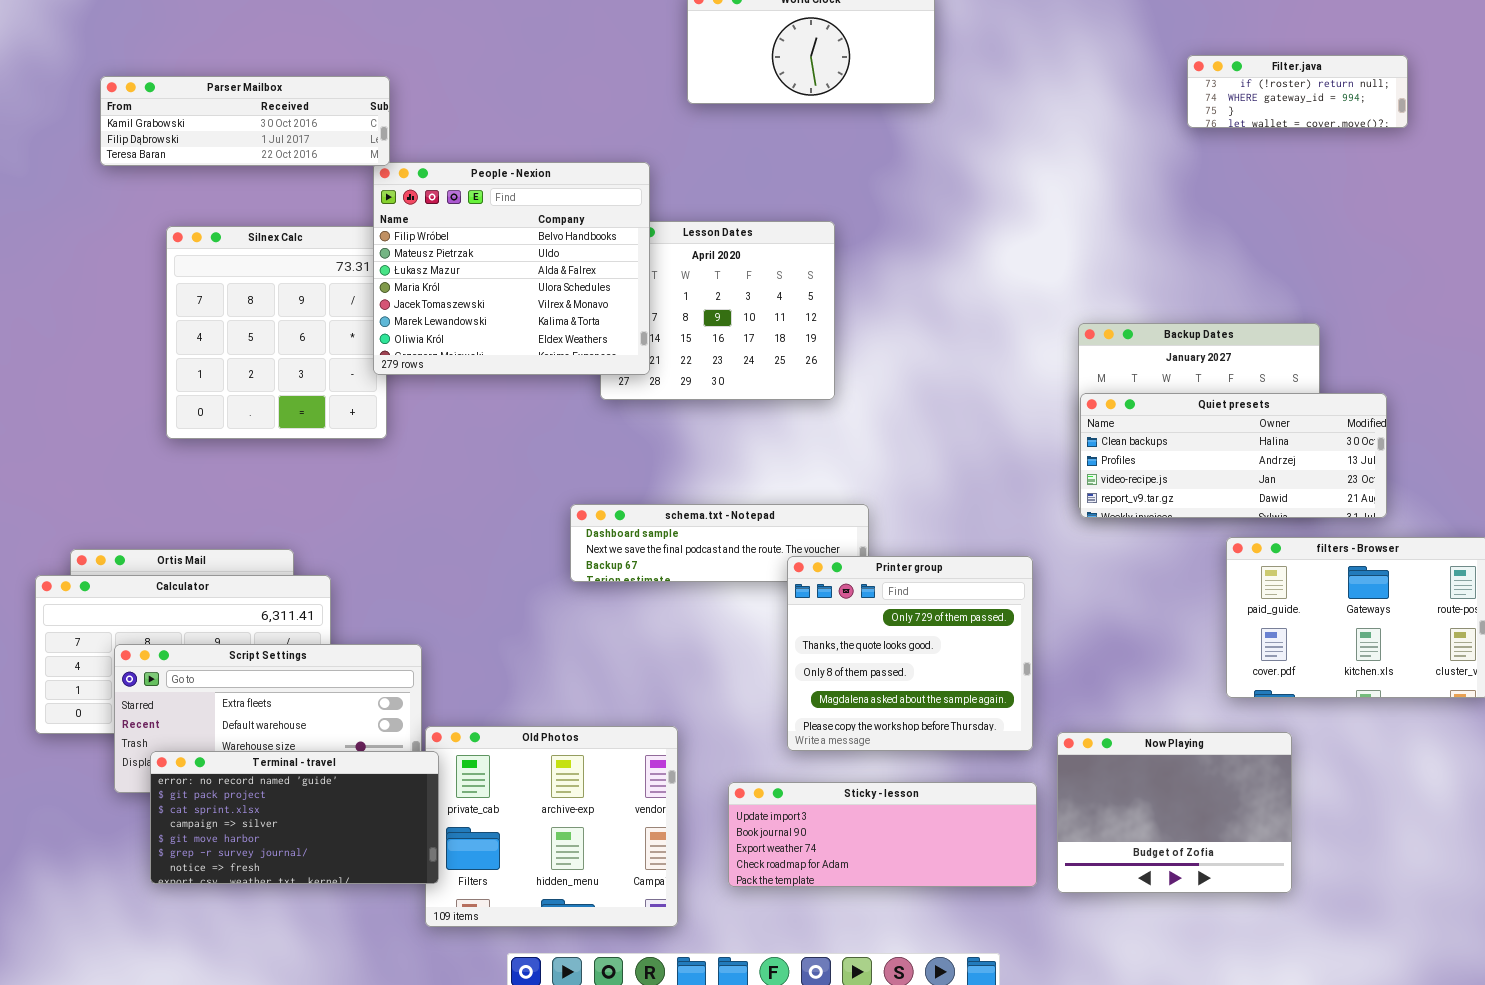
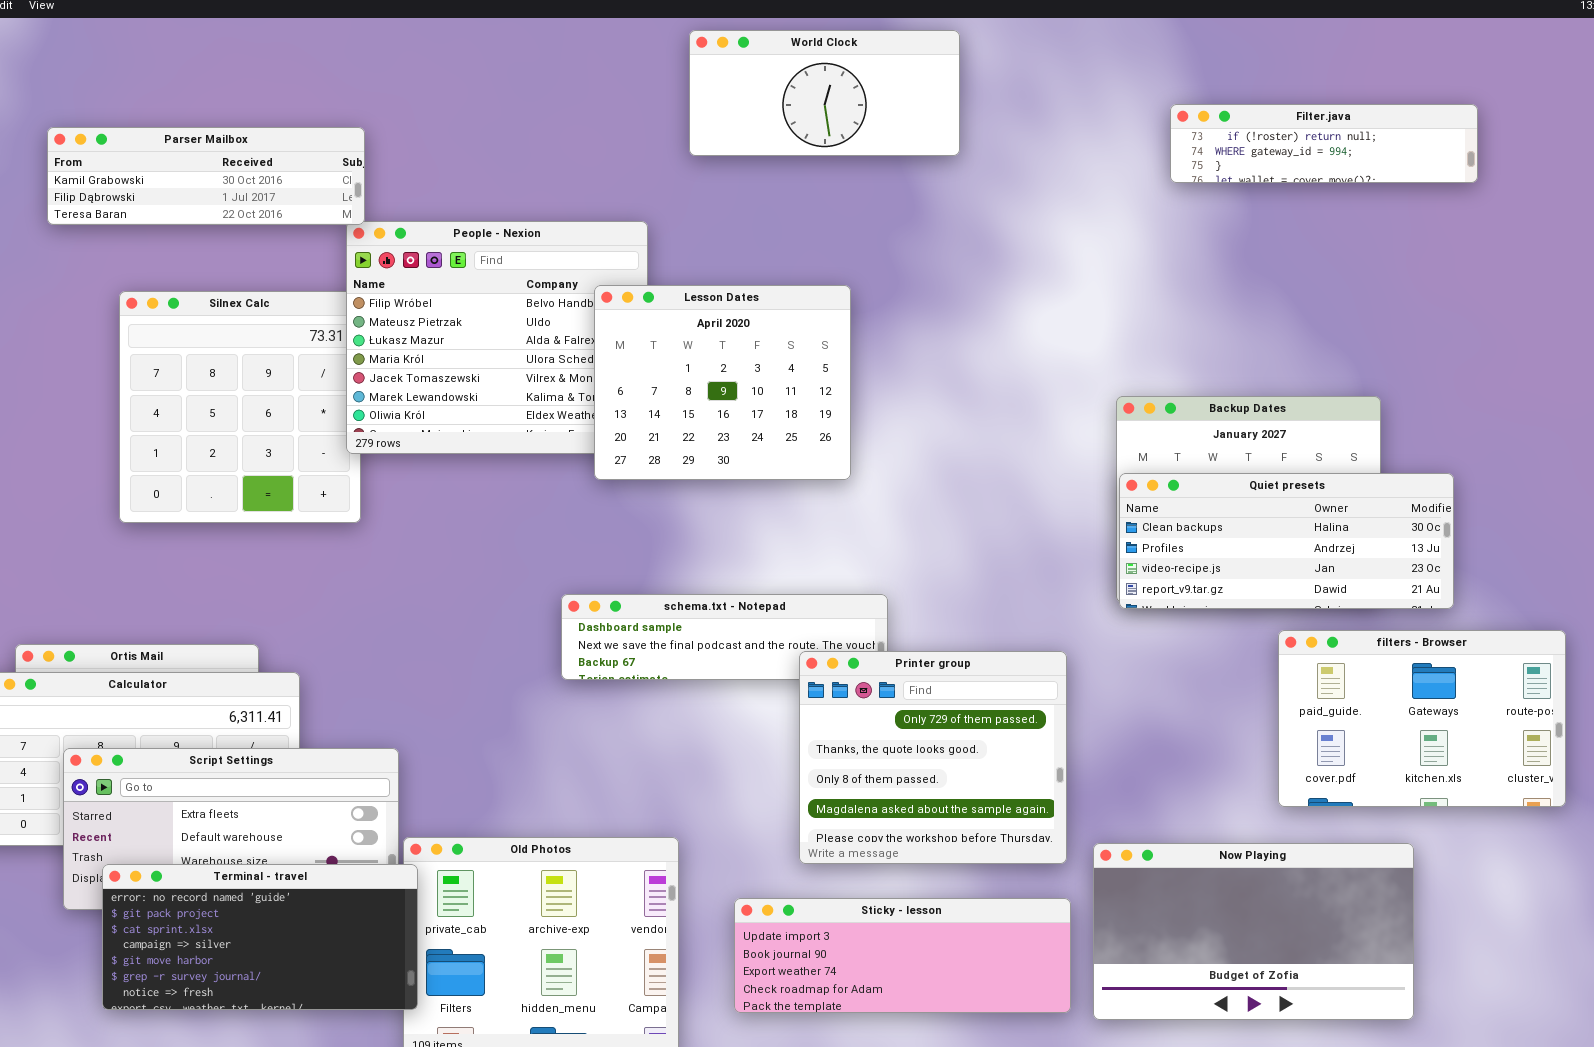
Filter.java: [1187,55,1408,128] -> [1170,104,1478,183], resized
Lesson Dates: [600,221,835,400] -> [594,285,851,480], raised
Now Playing: [1057,732,1292,893] -> [1093,843,1414,1020], resized

